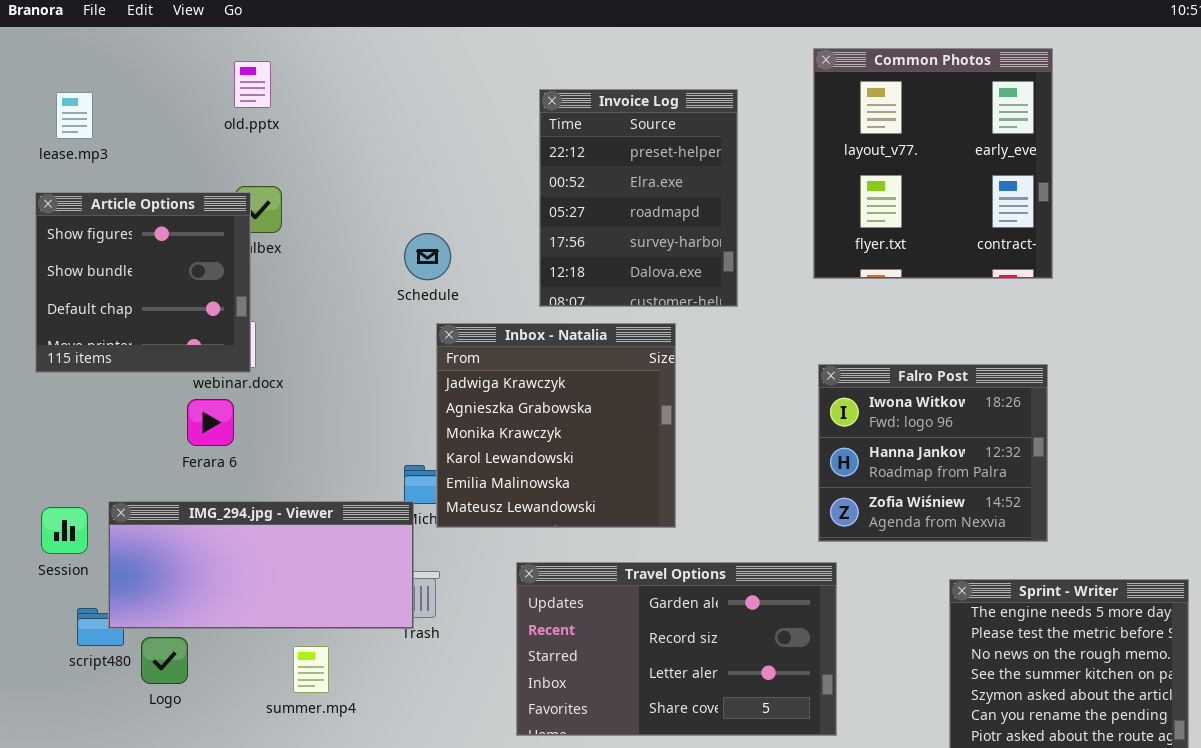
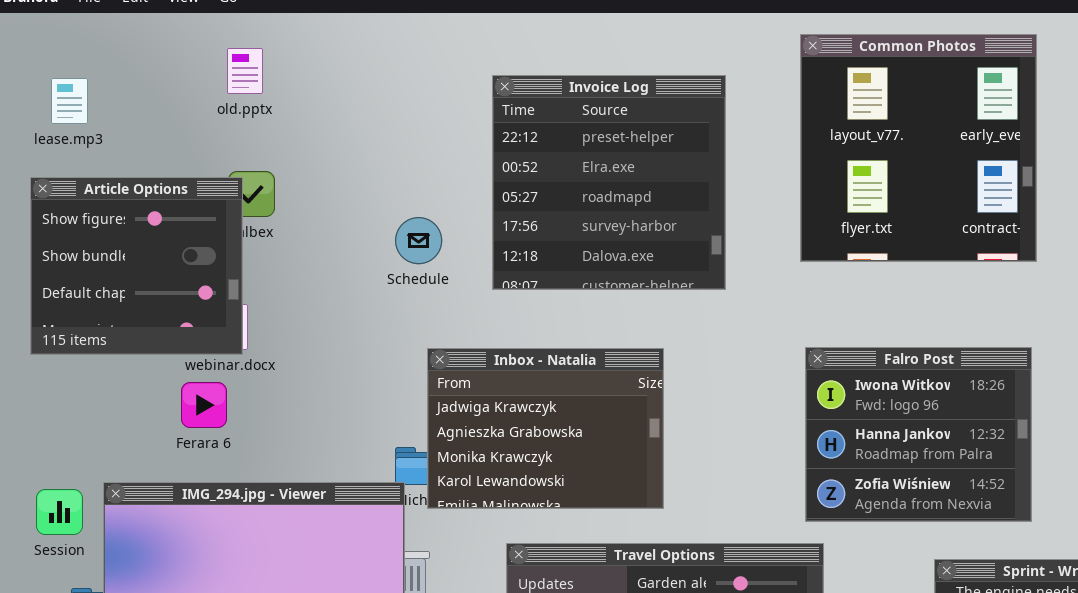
Invoice Log: [539,89,738,307] -> [492,75,726,290], resized
Inbox - Natalia: [436,323,676,528] -> [427,348,664,509], resized

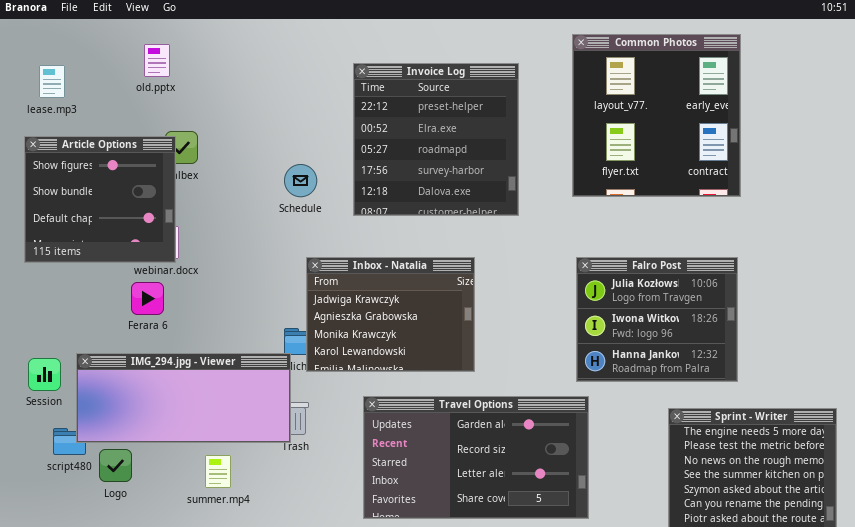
old.pptx: [227,48,263,94] -> [144,44,170,77], moved
Falro Post: [805,347,1032,522] -> [576,257,738,382], scrolled up 1 row

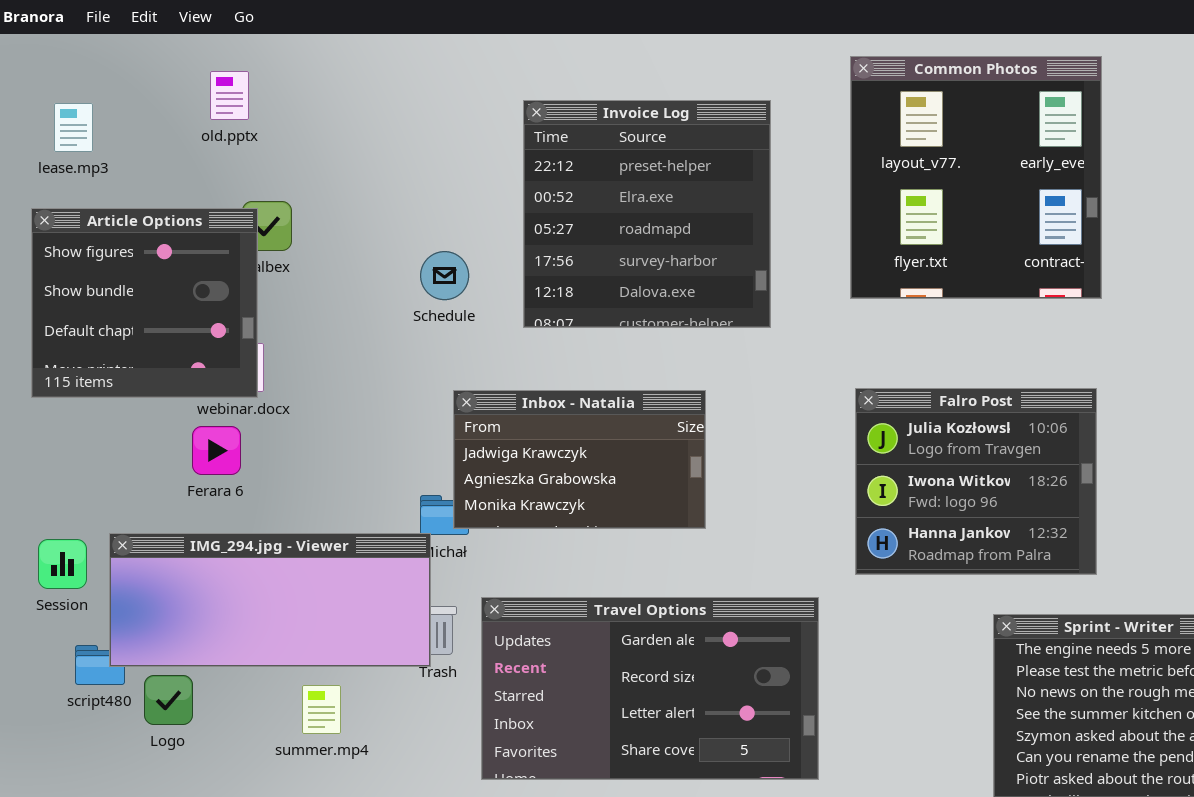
Inbox - Natalia: [306,257,475,372] -> [453,390,706,529], resized
Travel Options: [363,396,589,519] -> [481,597,819,780], moved

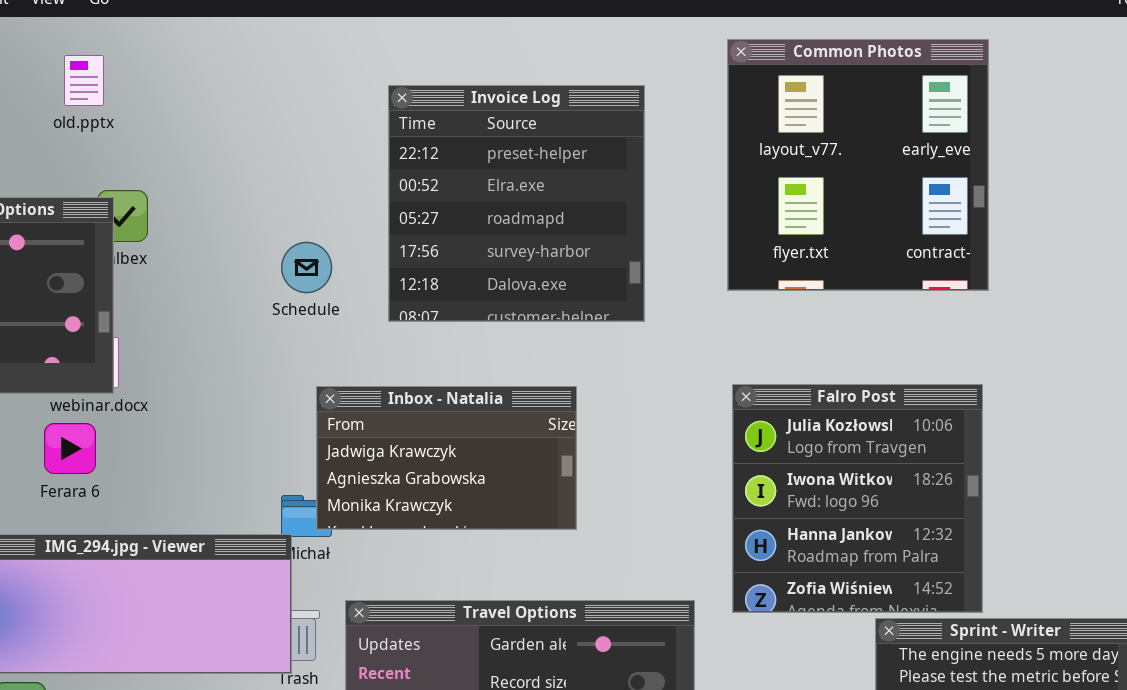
Falro Post: [855,388,1097,575] -> [732,384,983,613], resized

